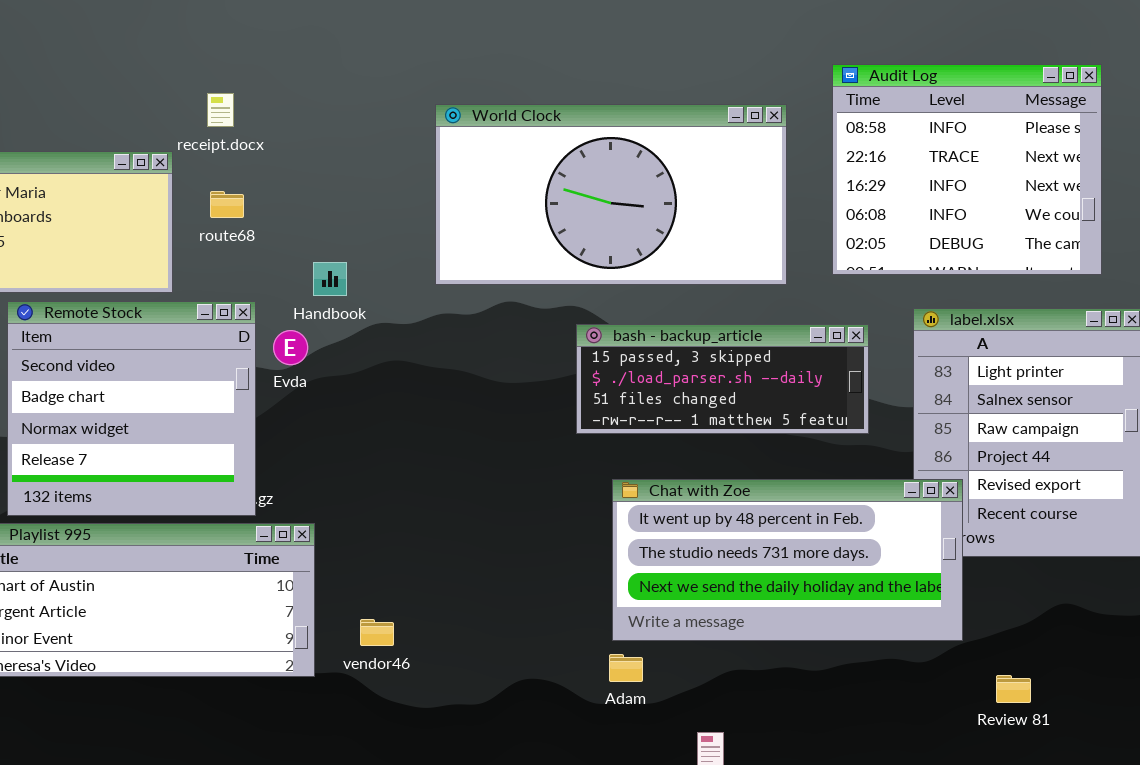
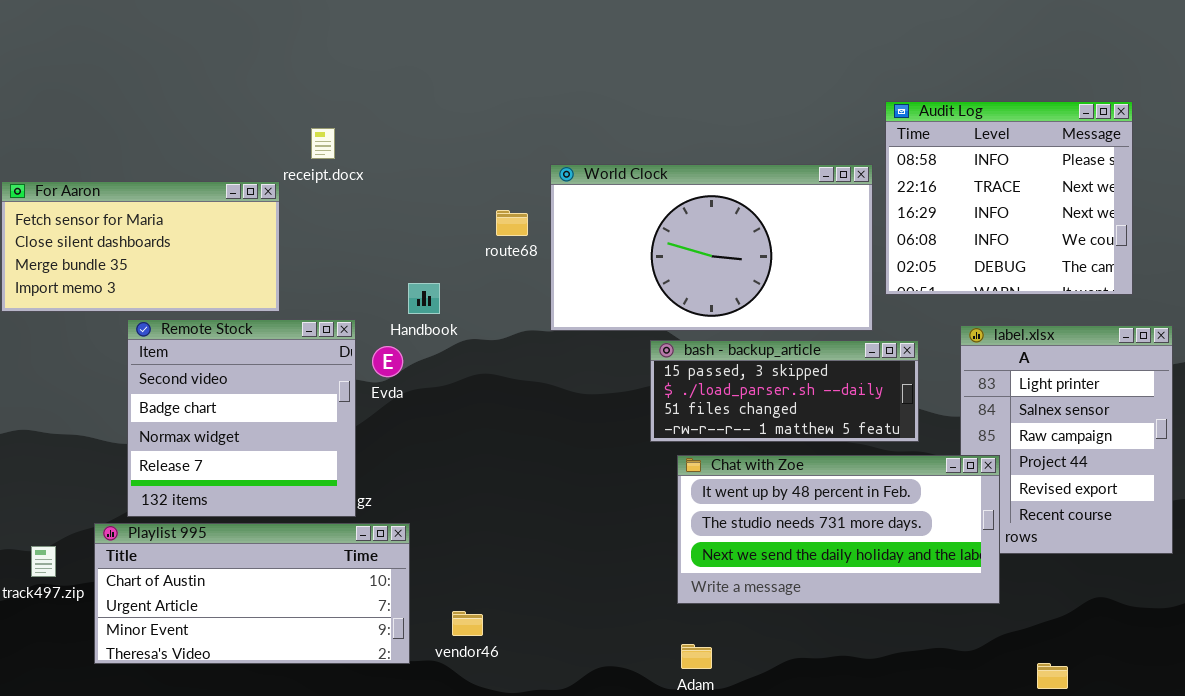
World Clock: [435,104,787,285] -> [550,164,873,331], moved
route68: [210,191,244,218] -> [496,210,528,236], moved
Chat with Zoe: [612,479,963,641] -> [677,455,1000,604], moved

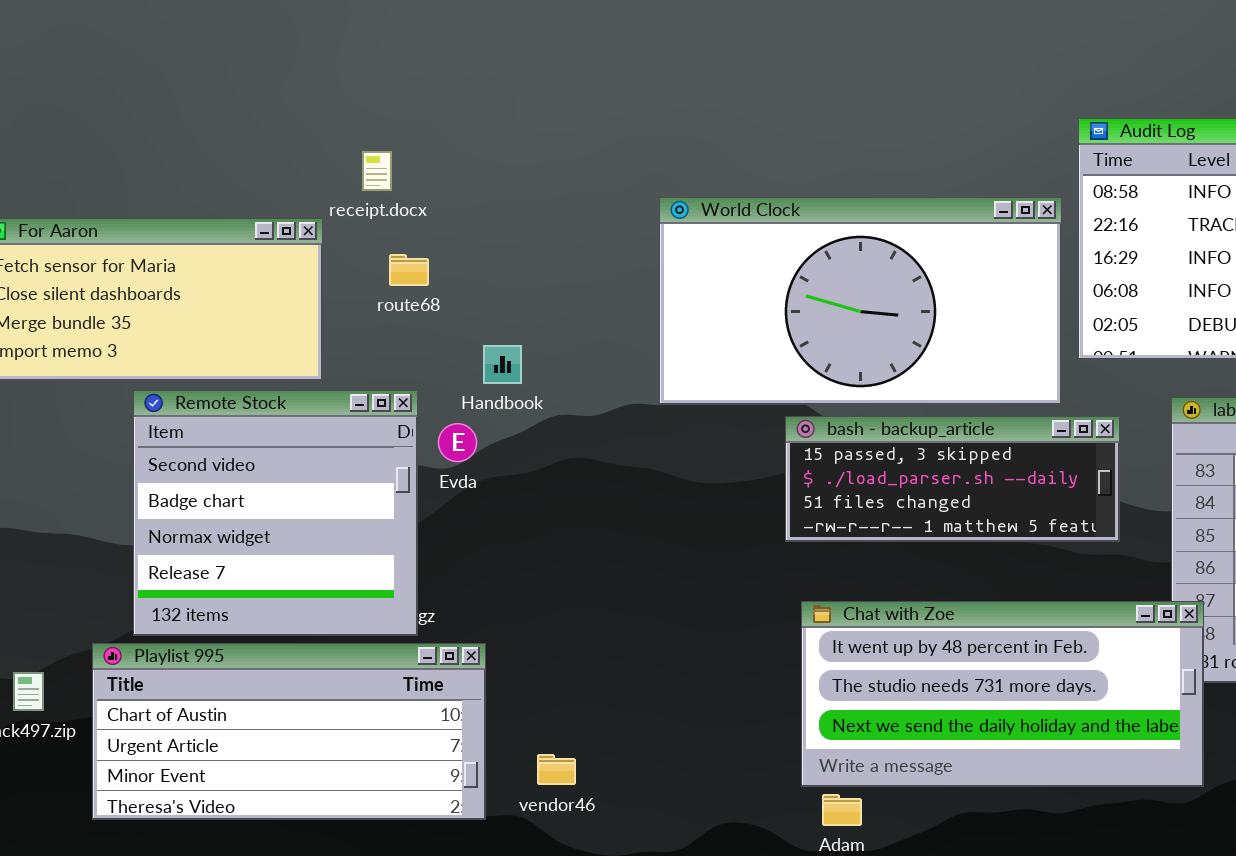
route68: [496,210,528,236] -> [389,254,429,286], moved
Chat with Zoe: [677,455,1000,604] -> [801,601,1204,787], moved

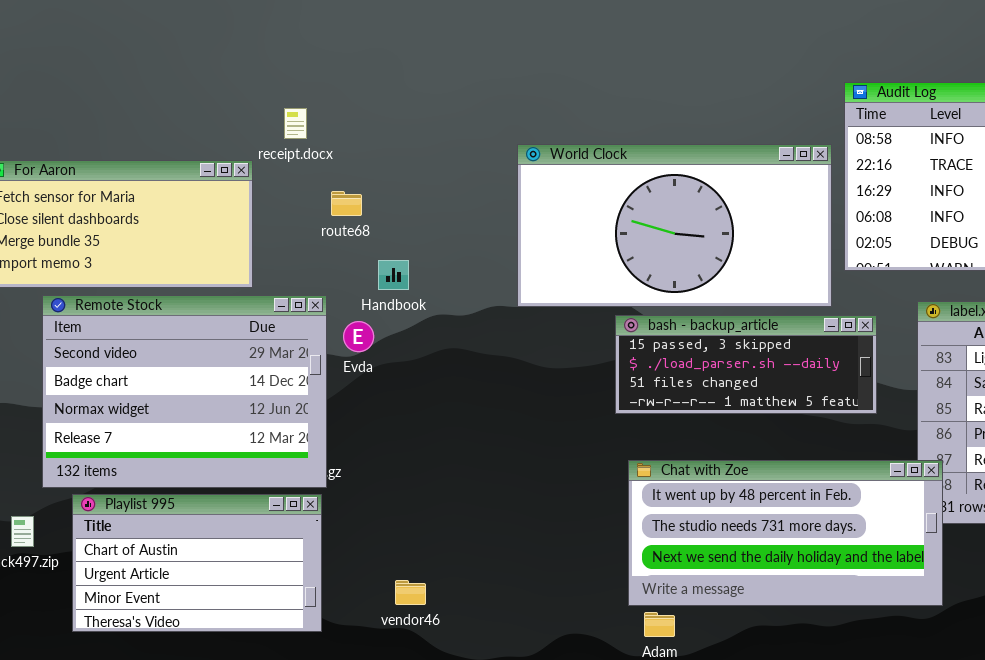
route68: [389,254,429,286] -> [331,191,362,216], moved
Remote Stock: [133,390,418,636] -> [42,295,327,488], resized
Playlist 995: [92,643,486,820] -> [72,494,322,632], resized
vendor46: [537,754,576,785] -> [395,580,426,605], moved

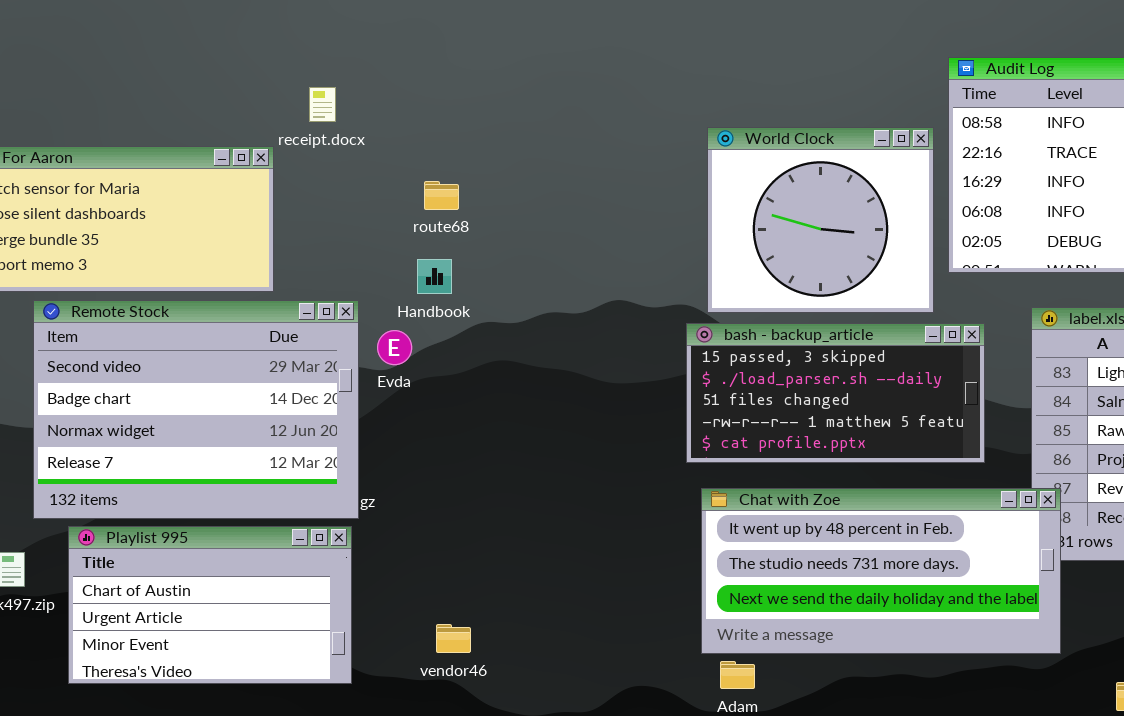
World Clock: [517,144,832,307] -> [707,127,934,313], resized
route68: [331,191,362,216] -> [424,181,459,210], moved
bash - backup_article: [615,315,877,414] -> [686,323,985,463], resized

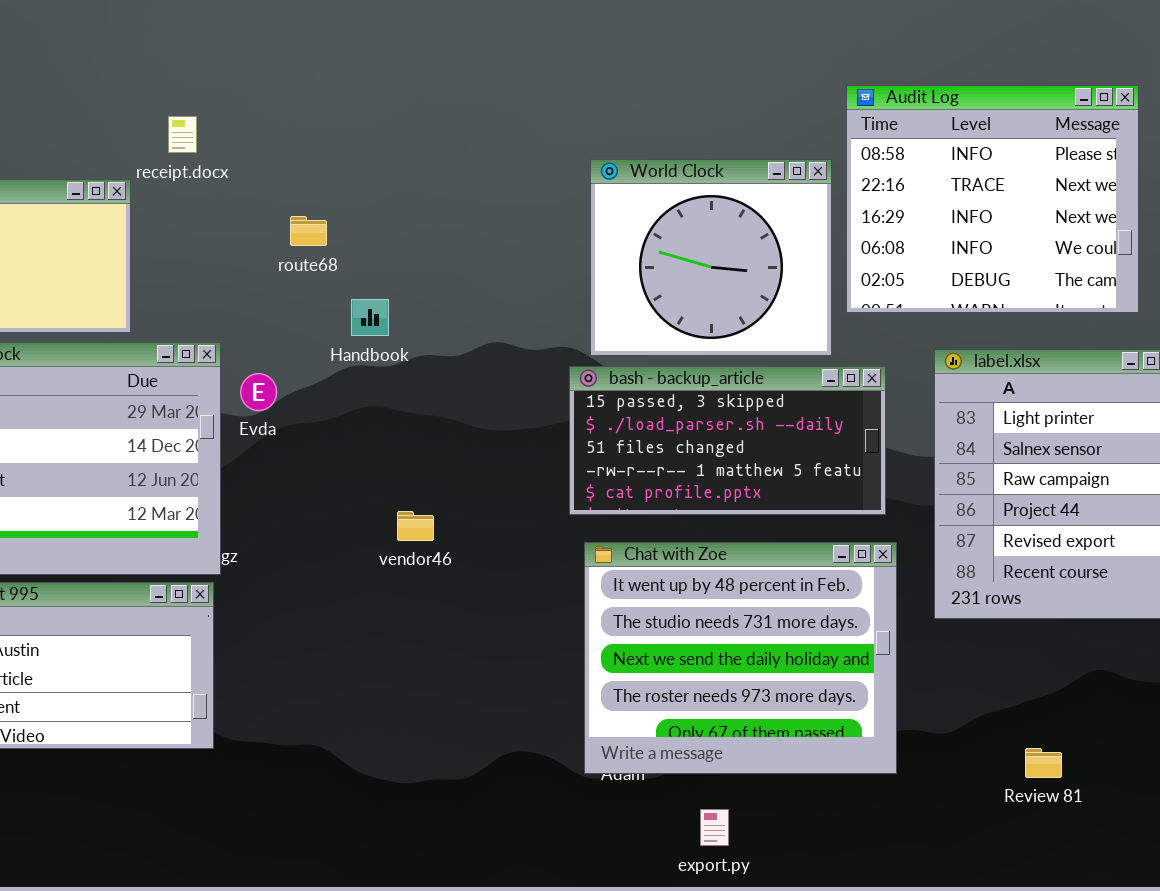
Handbook: [417,259,452,294] -> [351,299,389,336], moved
Chat with Zoe: [701,488,1061,654] -> [584,542,897,774], resized
vendor46: [436,624,471,653] -> [397,511,434,541], moved

